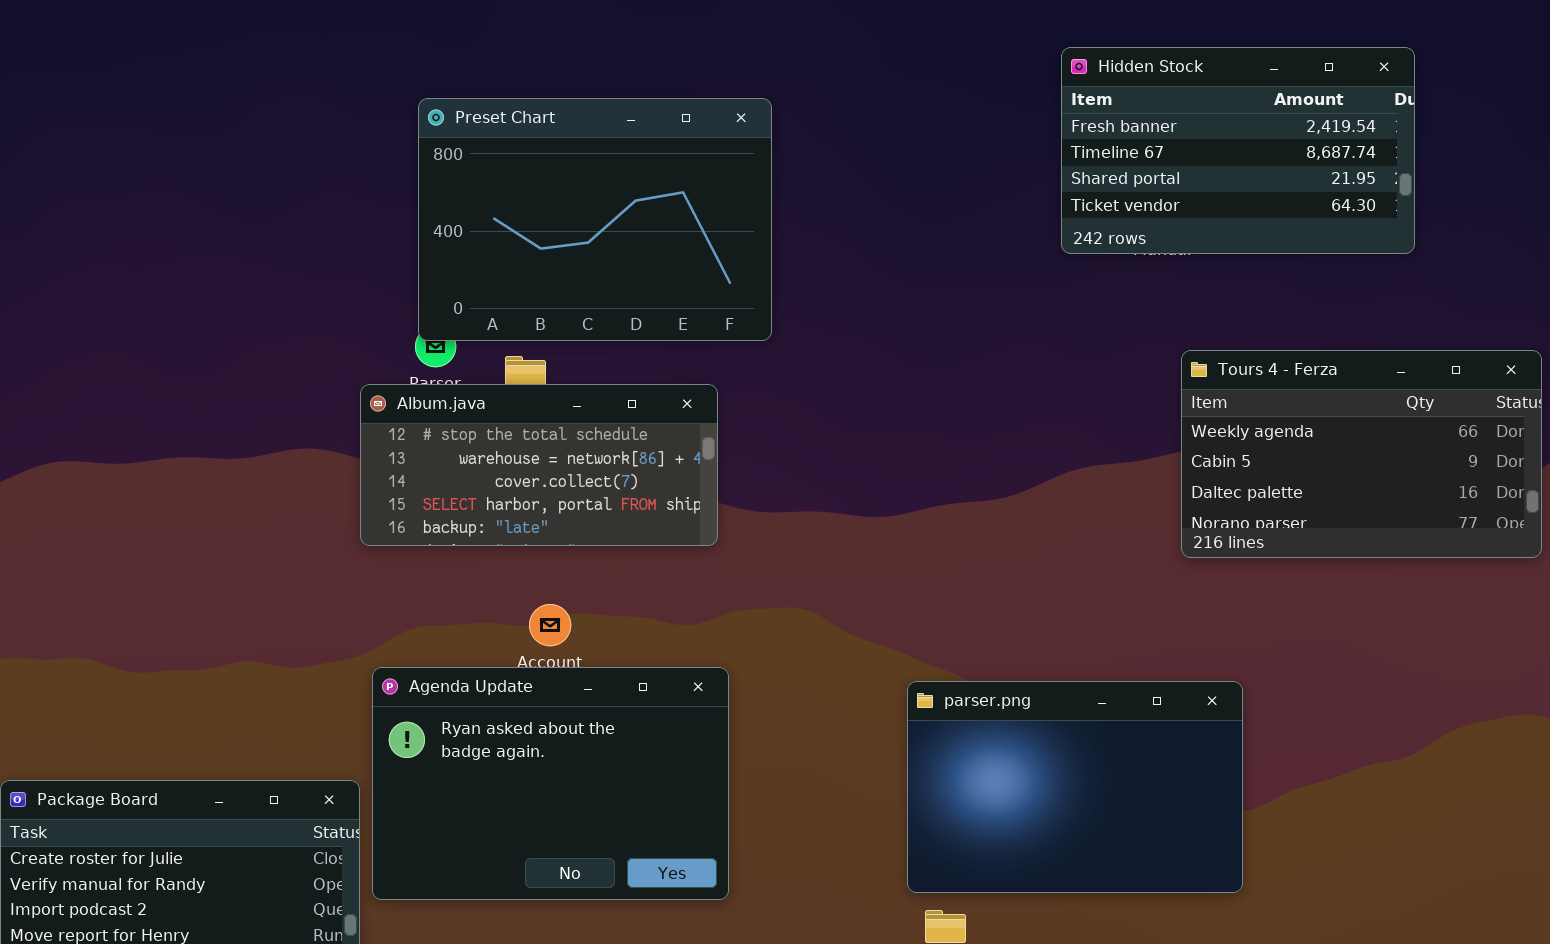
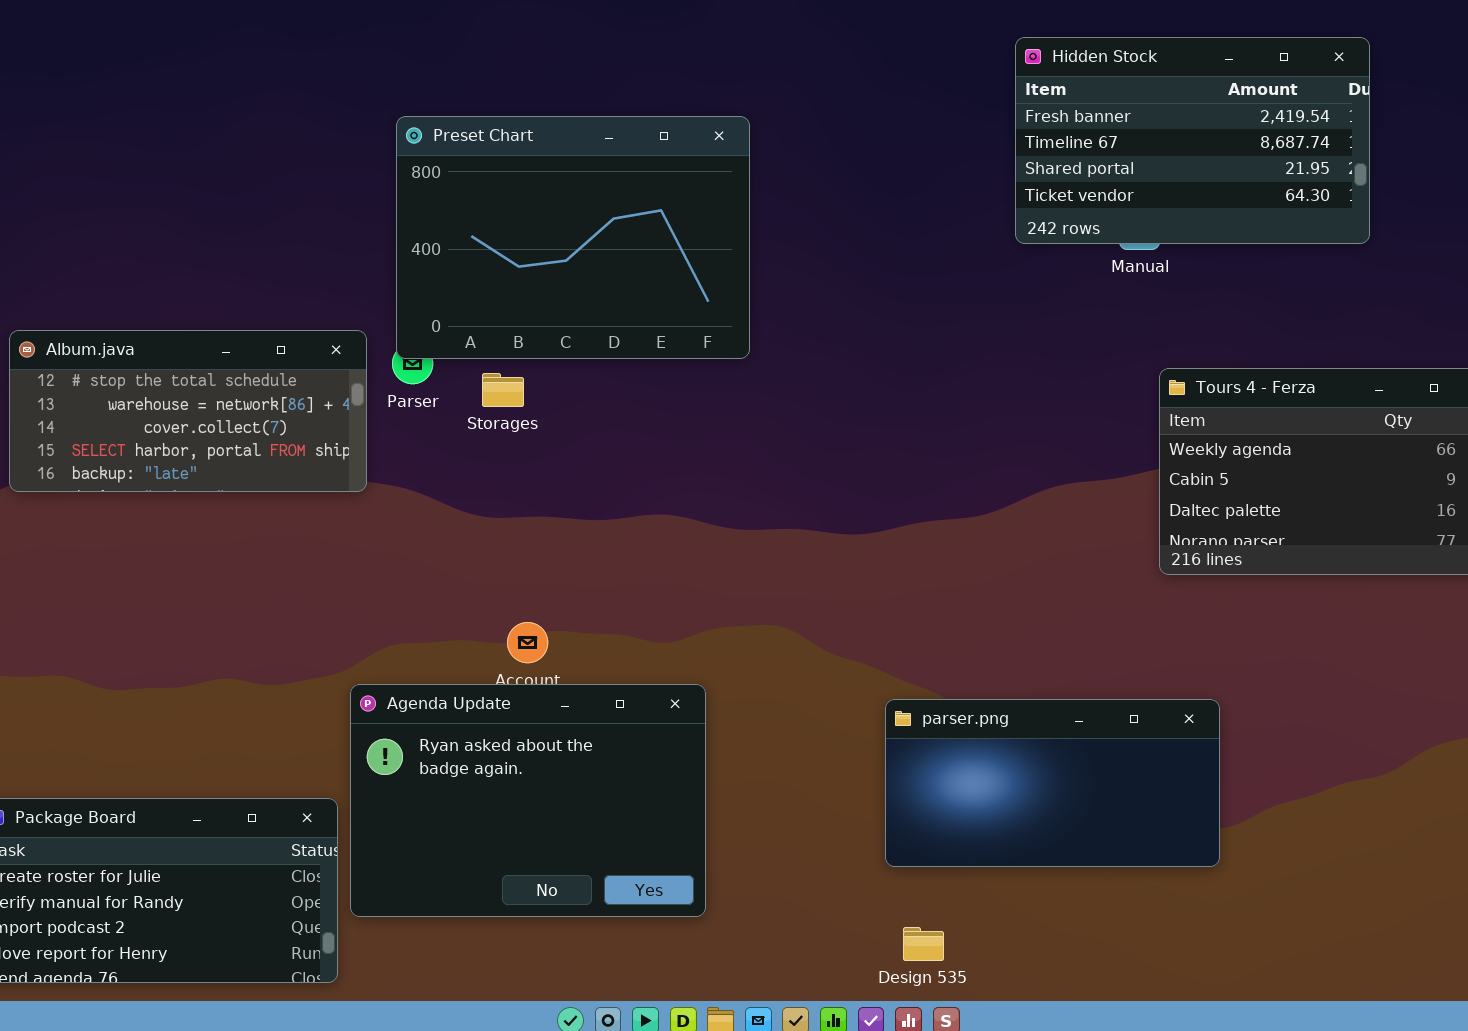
Hidden Stock: [1061,47,1415,254] -> [1015,37,1370,244], moved
Album.java: [360,384,718,546] -> [9,330,367,492], moved
parser.png: [907,681,1243,893] -> [885,699,1220,867], resized

